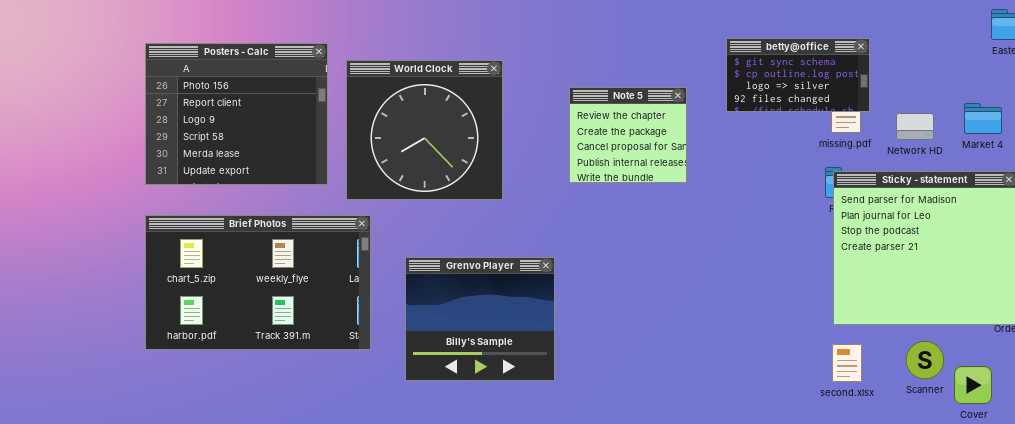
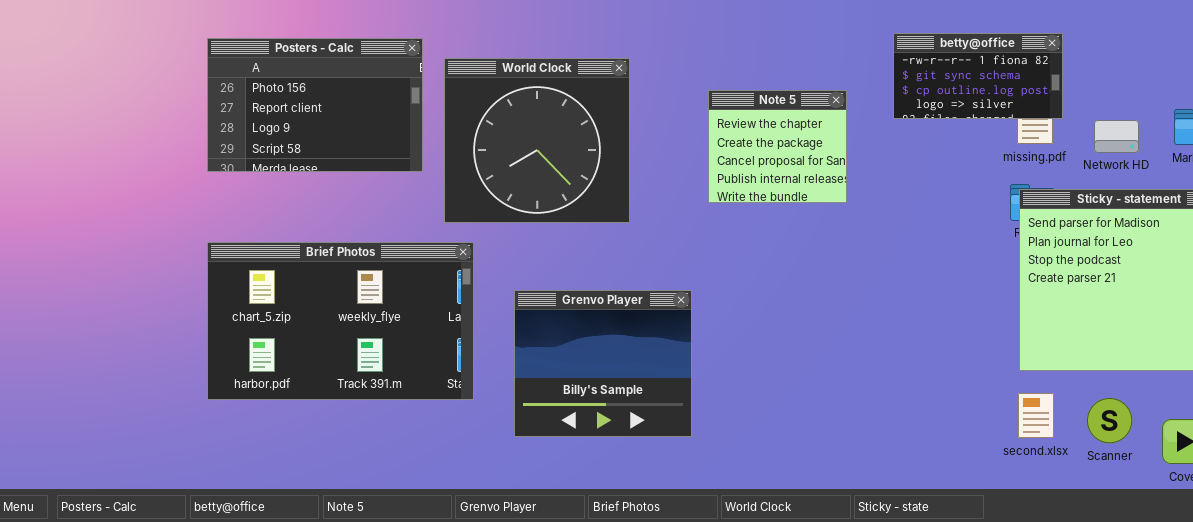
betty@office: [726,38,870,112] -> [893,33,1063,119], scrolled up 1 row
Posters - Calc: [145,43,328,185] -> [207,38,423,172], resized
Scanner: [906,341,944,379] -> [1087,398,1132,443], moved

